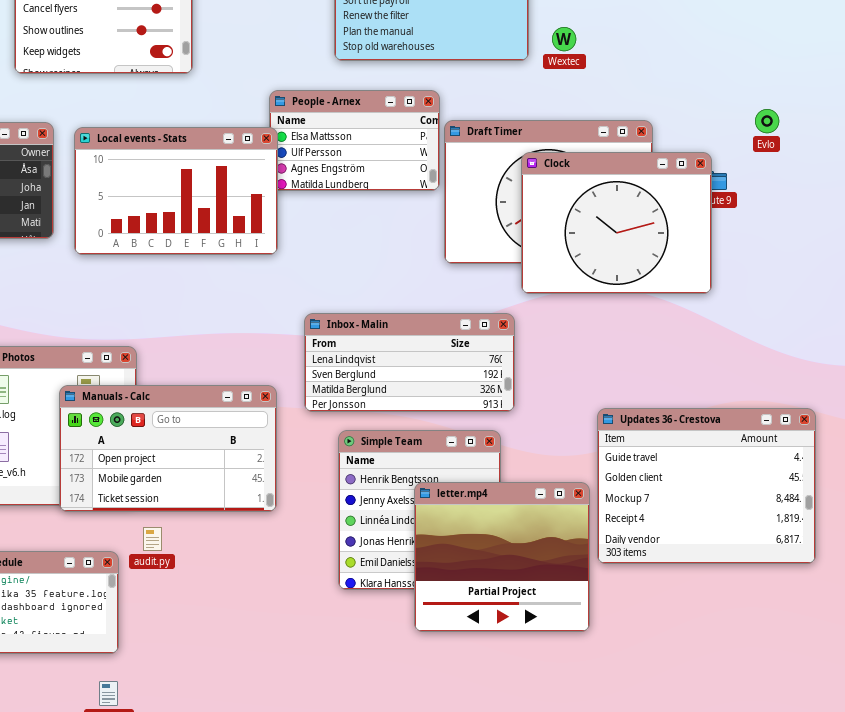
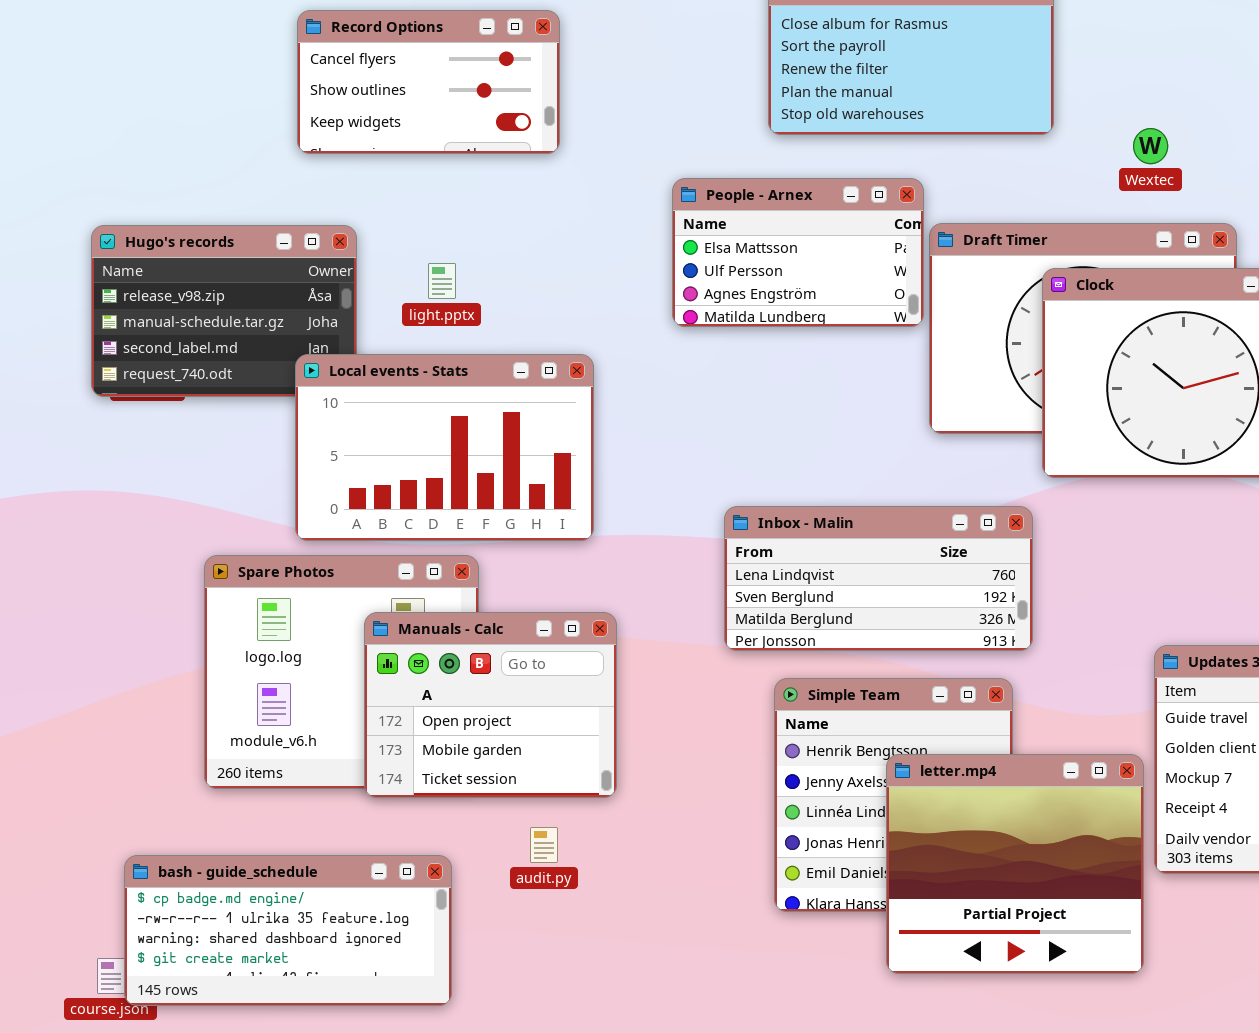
Wextec: [552,27,576,51] -> [1133,128,1168,164], moved
Local events - Stats: [74,127,278,255] -> [295,354,594,541], moved
Manuals - Calc: [59,385,277,512] -> [364,612,617,798], resized
audit.py: [143,527,162,551] -> [530,827,558,863], moved

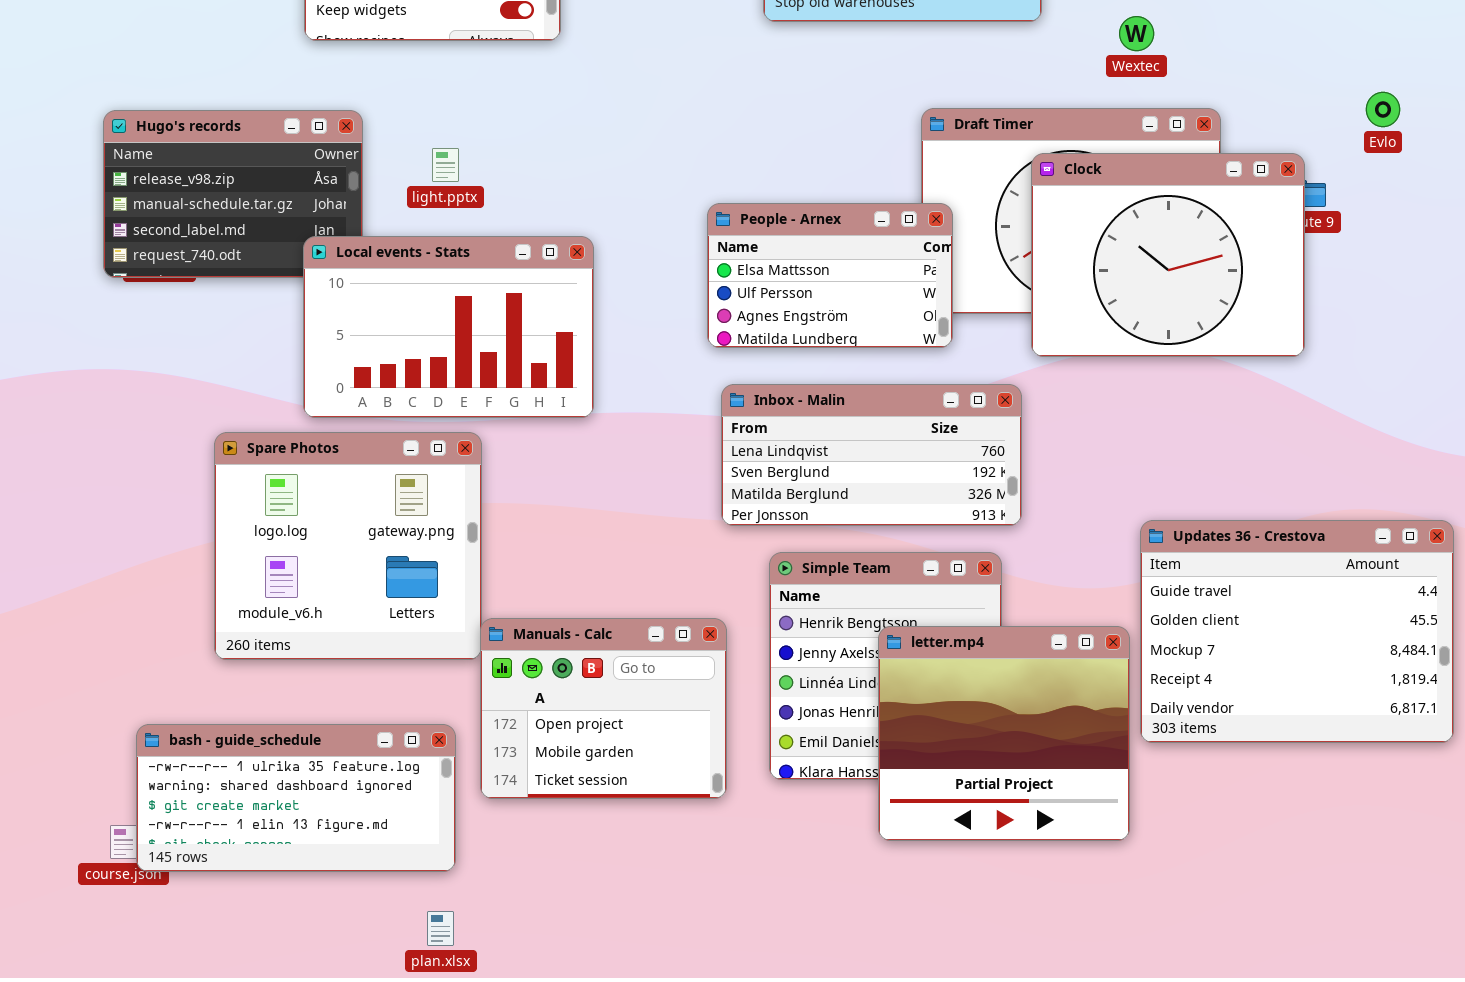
People - Arnex: [672,178,924,327] -> [707,203,953,348], moved
Manuals - Calc: [364,612,617,798] -> [480,618,727,799], moved
bash - guide_schedule: [124,855,452,1006] -> [136,724,456,872], scrolled down 1 row

